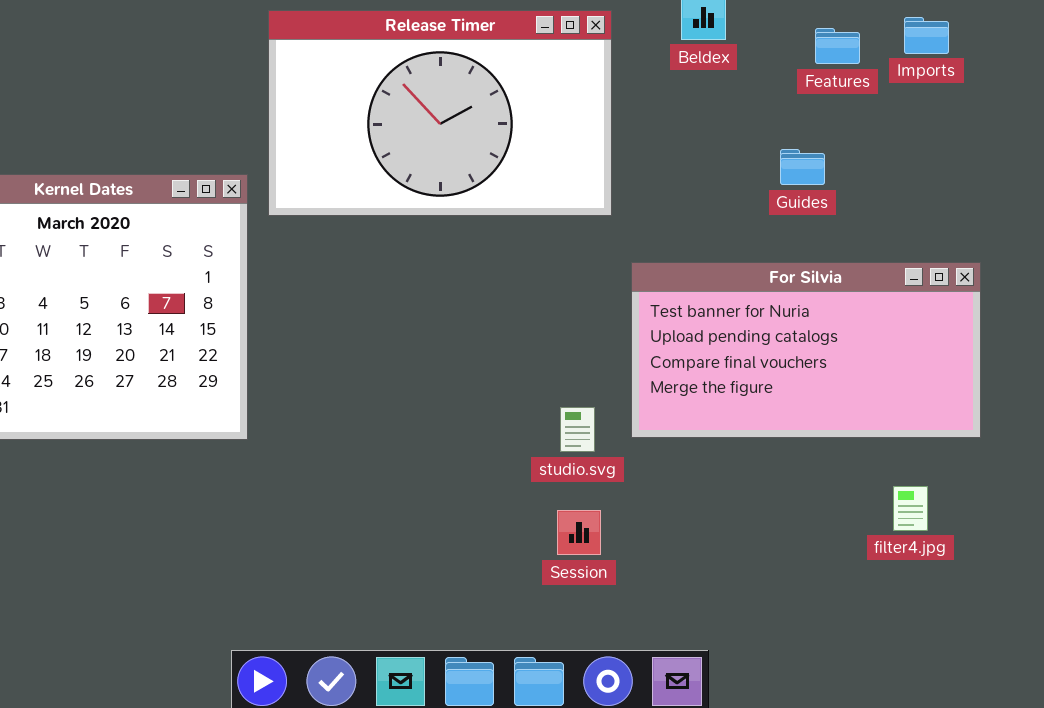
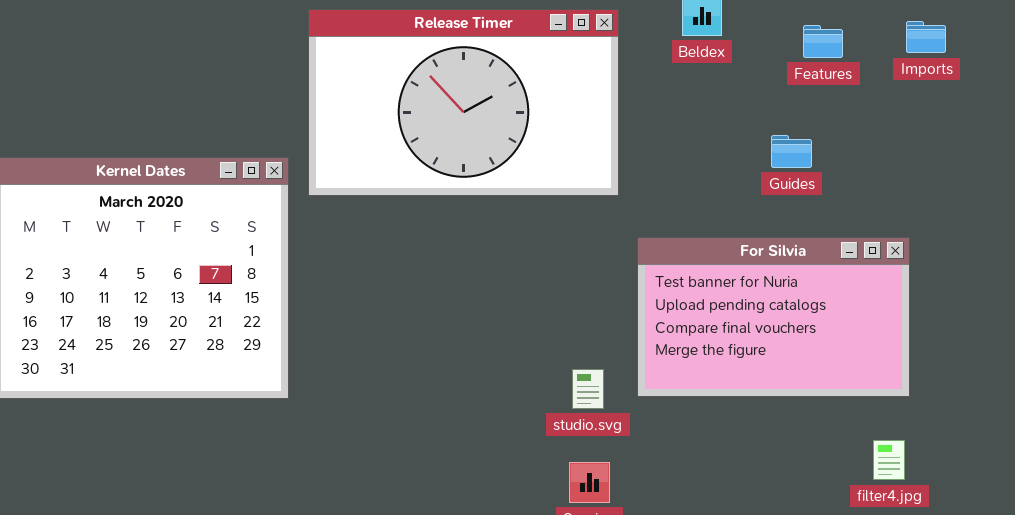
Imports: [904,17,949,54] -> [906,21,946,53], moved
For Silvia: [631,262,981,438] -> [637,237,910,397], resized

